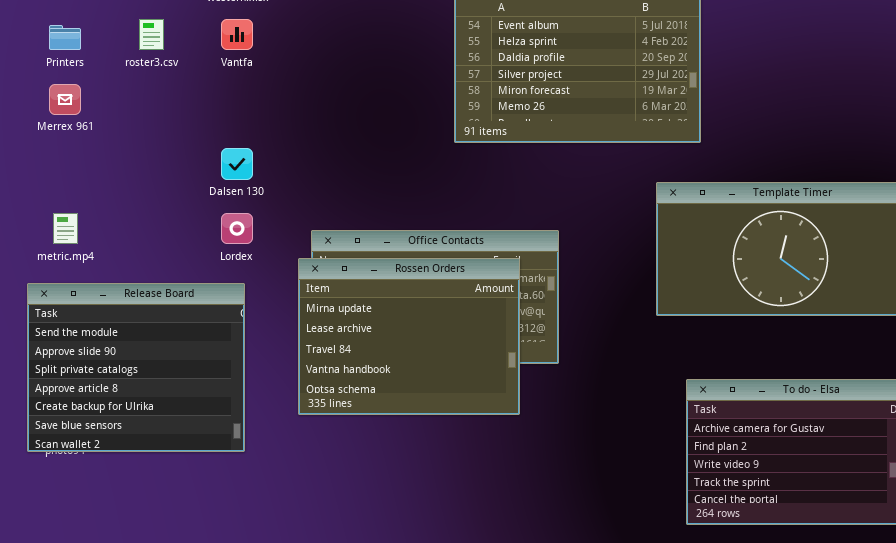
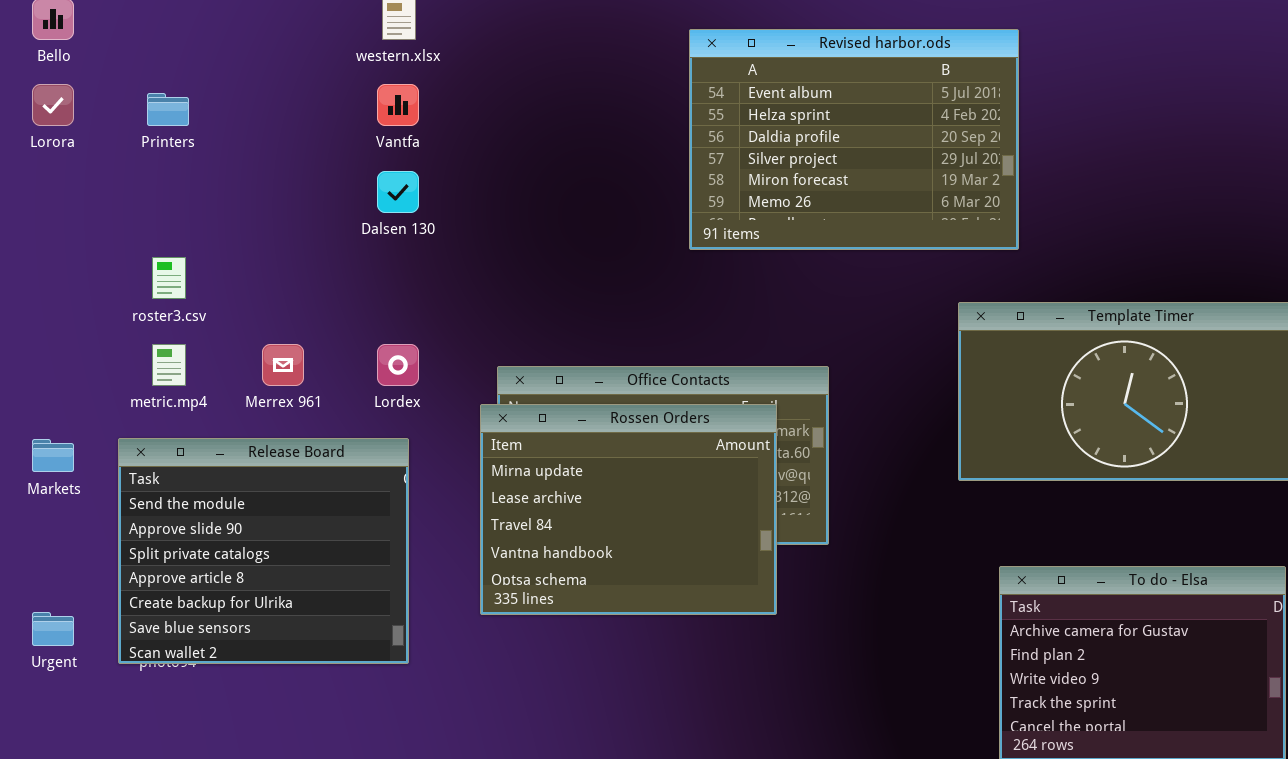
roster3.csv: [139,19,164,50] -> [152,257,186,299], moved
Merrex 961: [49,84,81,115] -> [262,344,304,386], moved
Dalsen 130: [221,148,253,180] -> [377,171,419,213], moved

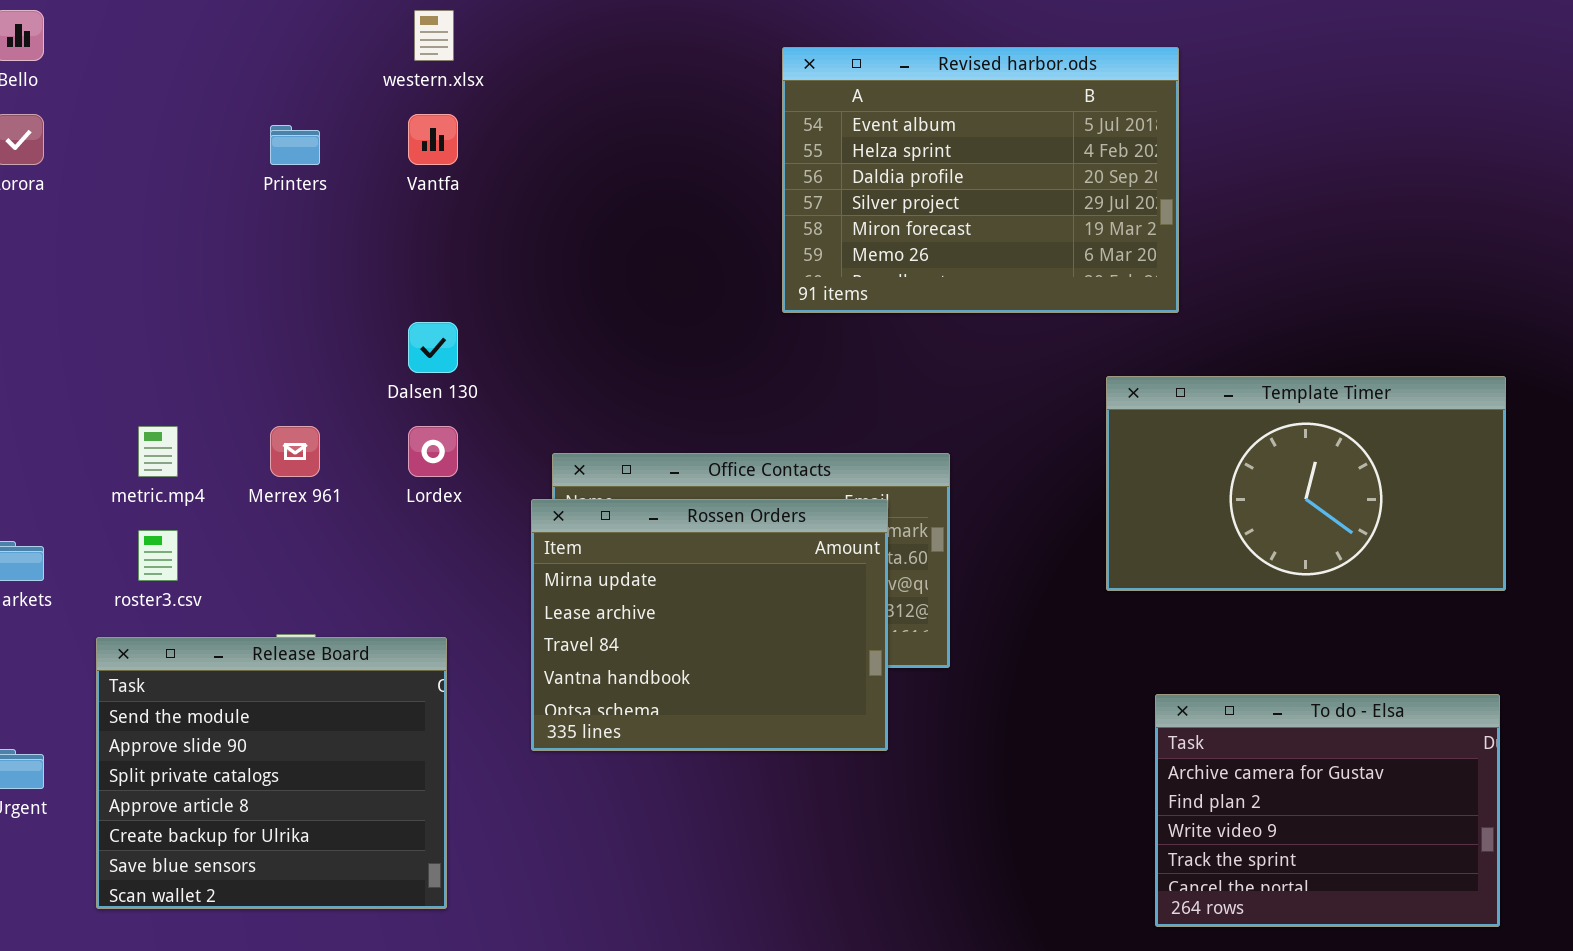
Printers: [147,93,189,126] -> [270,125,320,165], moved
Dalsen 130: [377,171,419,213] -> [408,322,458,373], moved
roster3.csv: [152,257,186,299] -> [138,530,178,581], moved
Release Board: [118,438,409,664] -> [96,637,447,909], moved

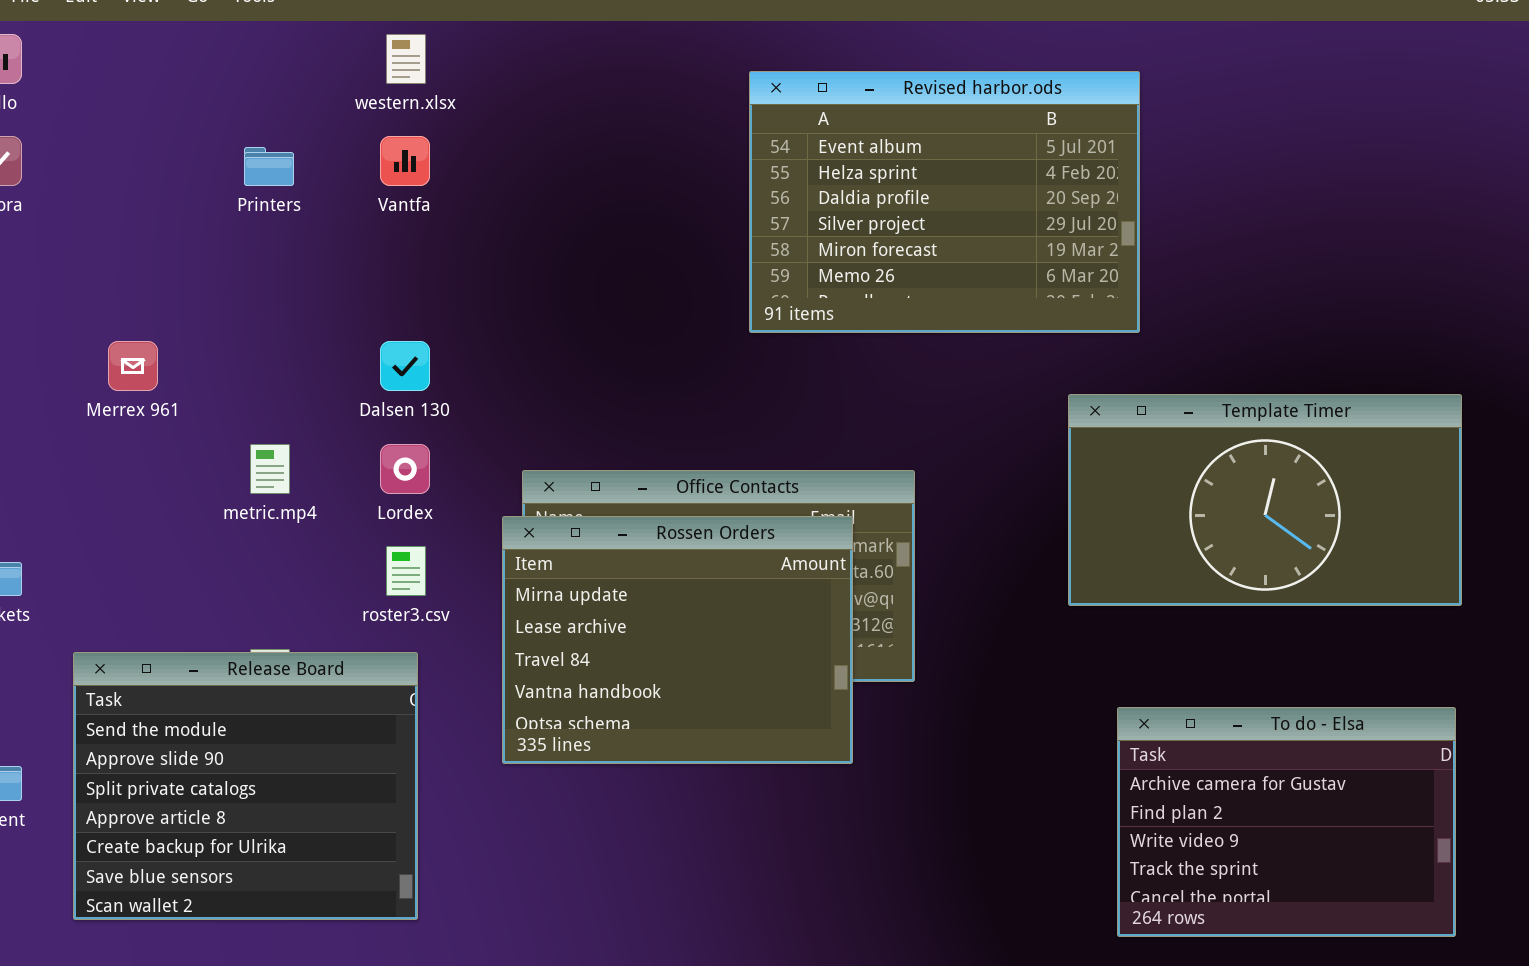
metric.mp4: [138,426,178,477] -> [250,444,290,494], moved
Merrex 961: [270,426,320,477] -> [108,341,158,391], moved
roster3.csv: [138,530,178,581] -> [386,546,426,596], moved

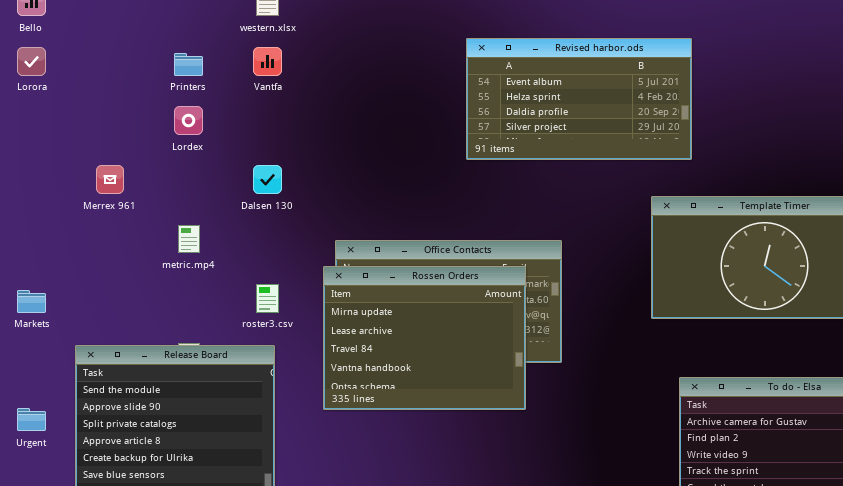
Revised harbor.ods: [749,71,1140,333] -> [466,38,692,160], resized
Lordex: [380,444,430,494] -> [174,106,203,135], moved

